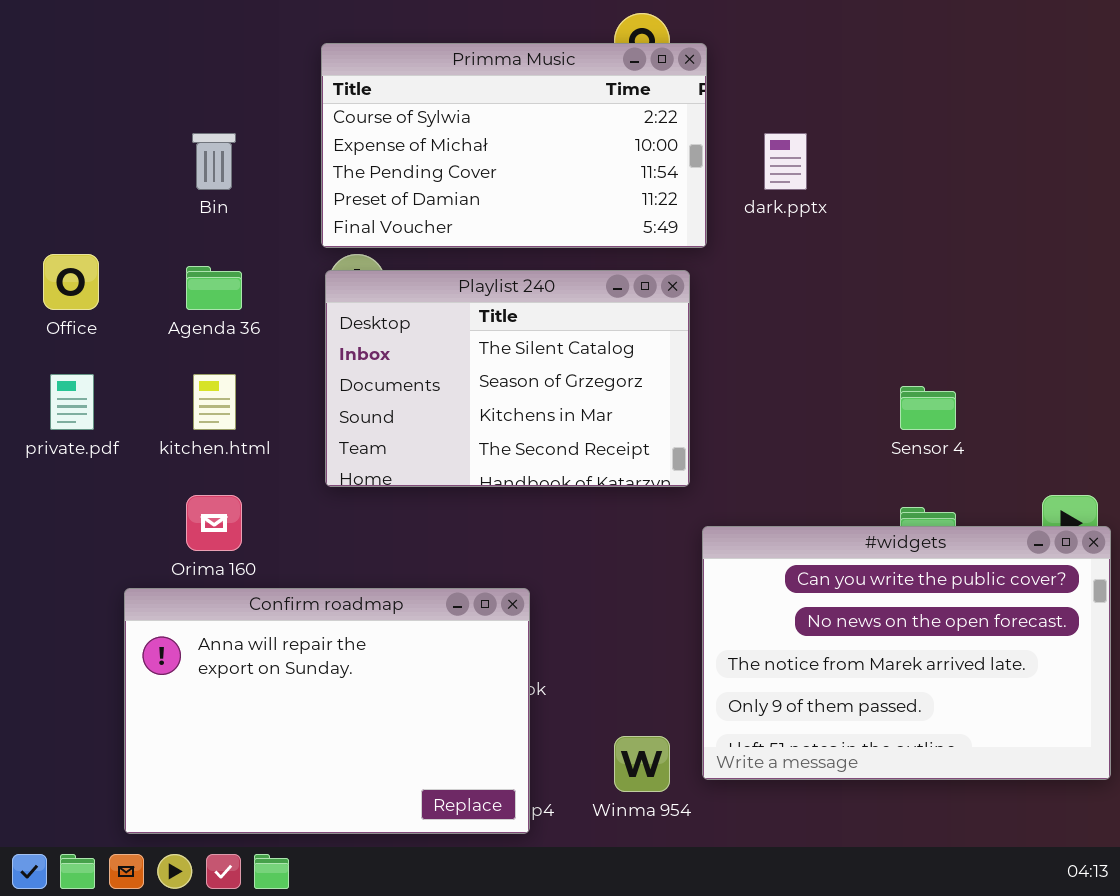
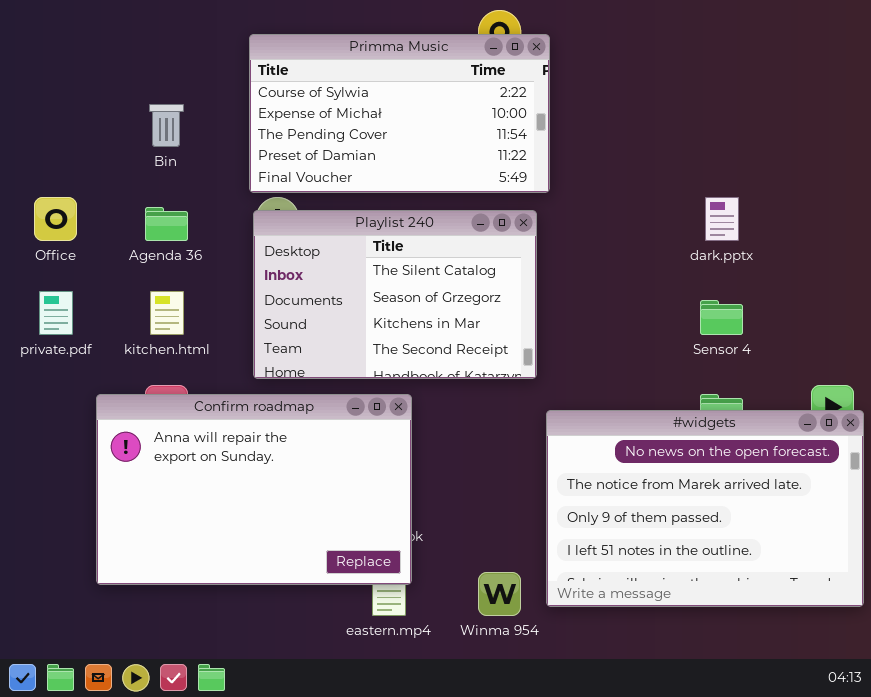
dark.pptx: [764,133,807,190] -> [705,197,739,241], moved
#widgets: [702,526,1111,780] -> [546,410,864,607], scrolled down 1 row
Confirm roadmap: [124,588,530,834] -> [96,394,412,585], moved

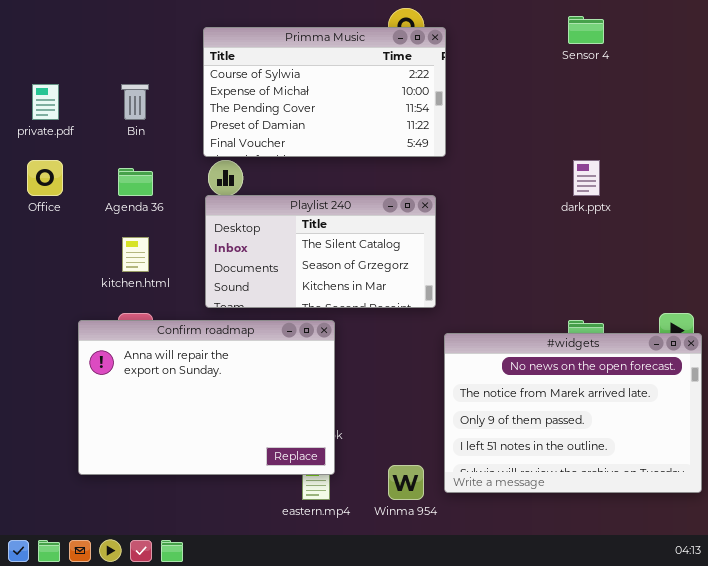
Playlist 240: [253,210,537,379] -> [205,195,436,308], resized
private.pdf: [39,291,73,335] -> [32,84,59,120], moved
Sensor 4: [700,300,743,335] -> [568,16,604,44], moved

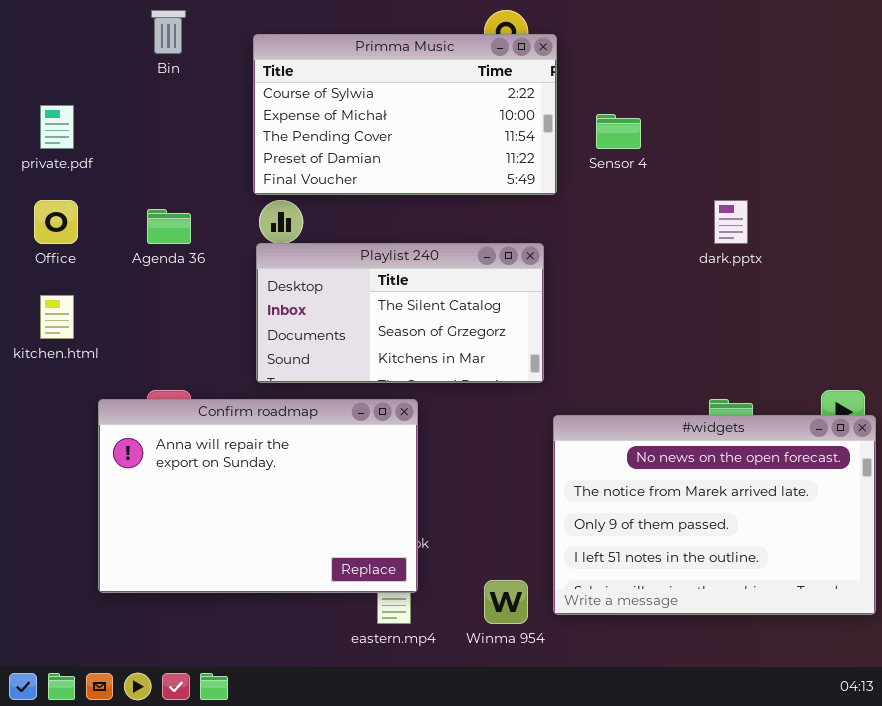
Sensor 4: [568,16,604,44] -> [596,114,641,149], moved
Bin: [121,84,149,120] -> [151,10,186,54], moved
kitchen.html: [122,237,149,272] -> [40,295,74,339], moved

